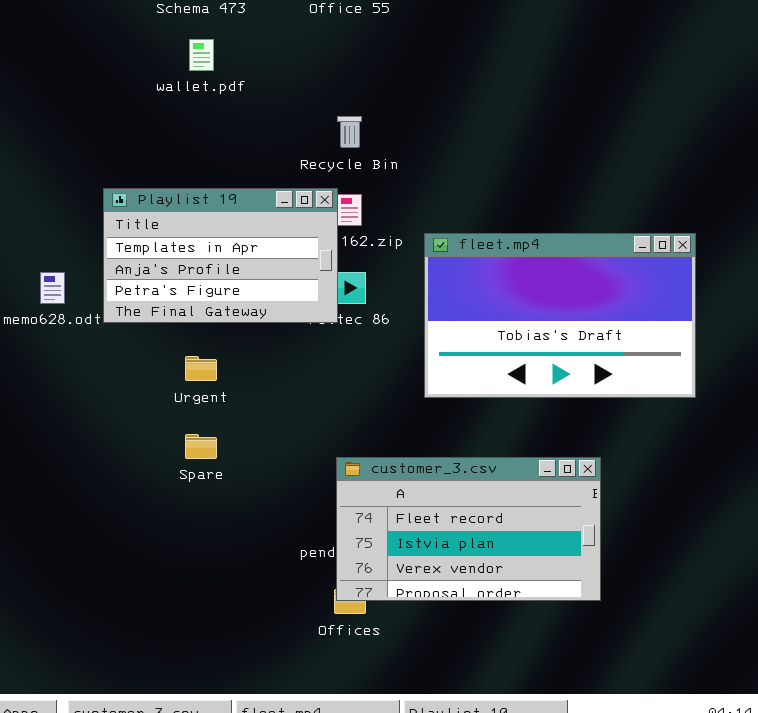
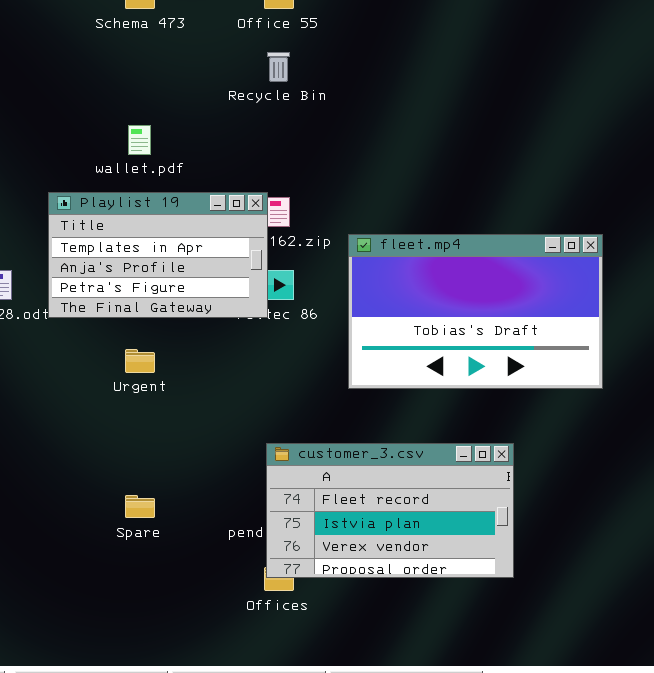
wallet.pdf: [189,39,214,71] -> [128,125,151,155], moved
Recycle Bin: [337,116,362,148] -> [267,52,290,82], moved
Spare: [185,434,217,459] -> [125,495,155,518], moved

